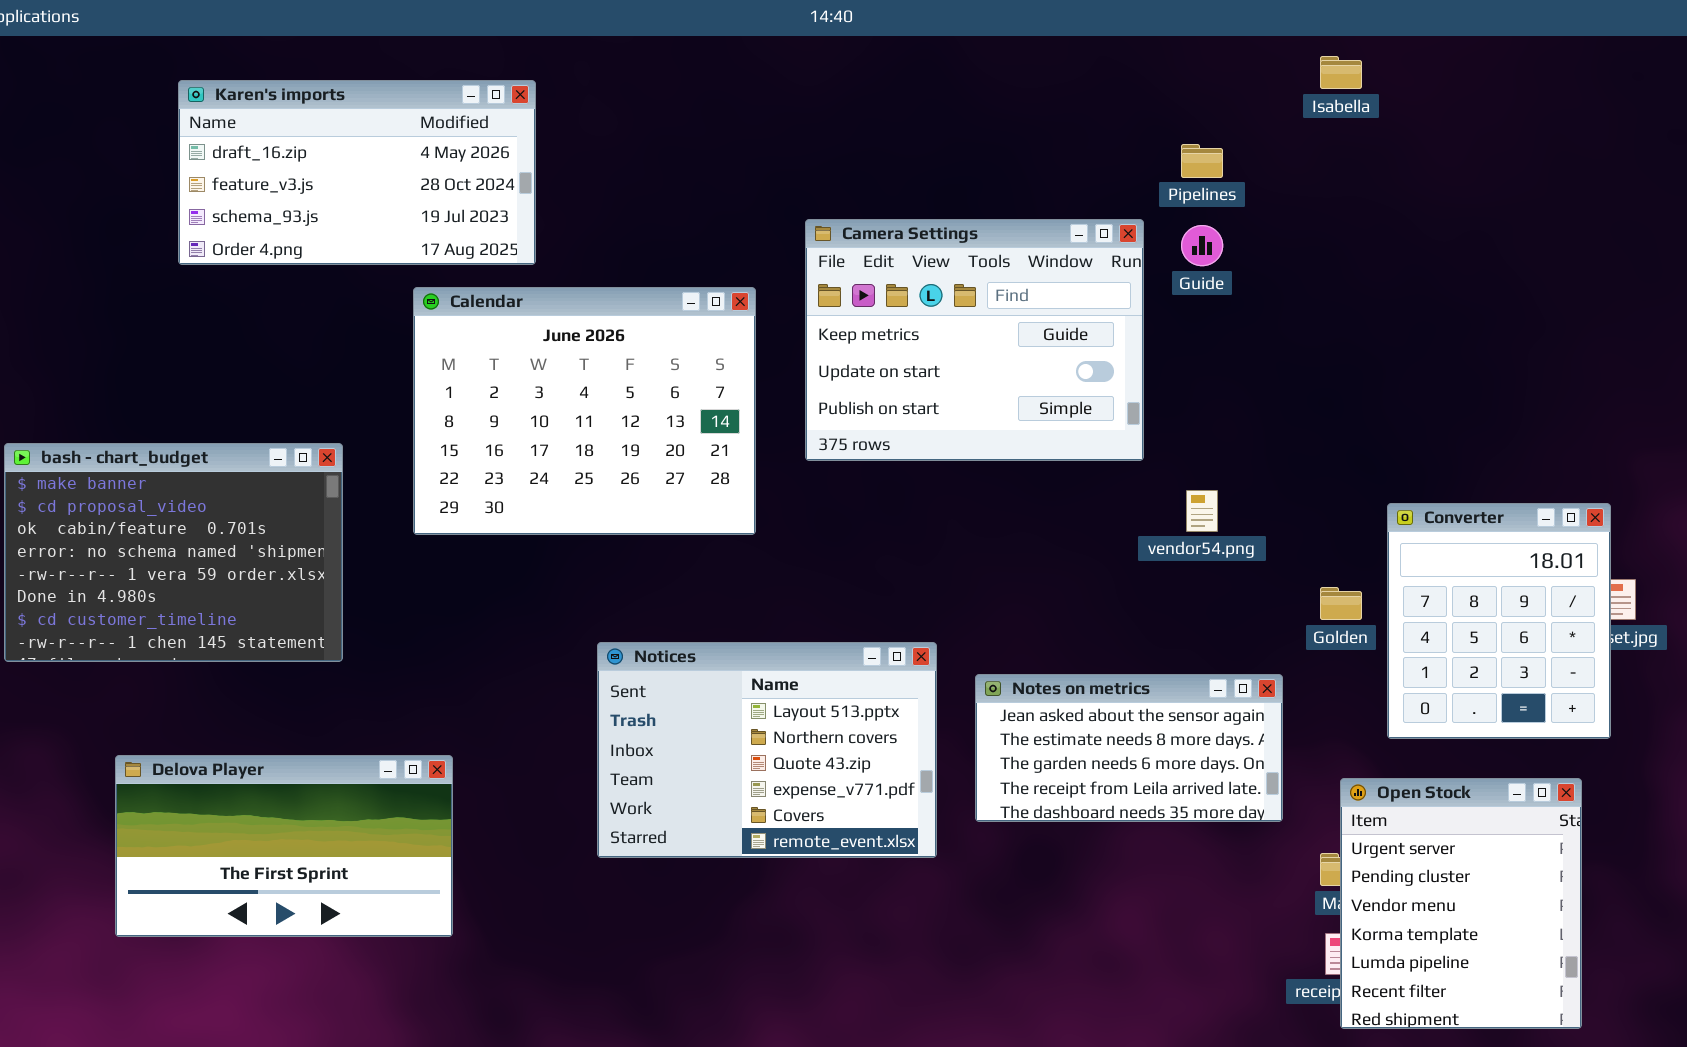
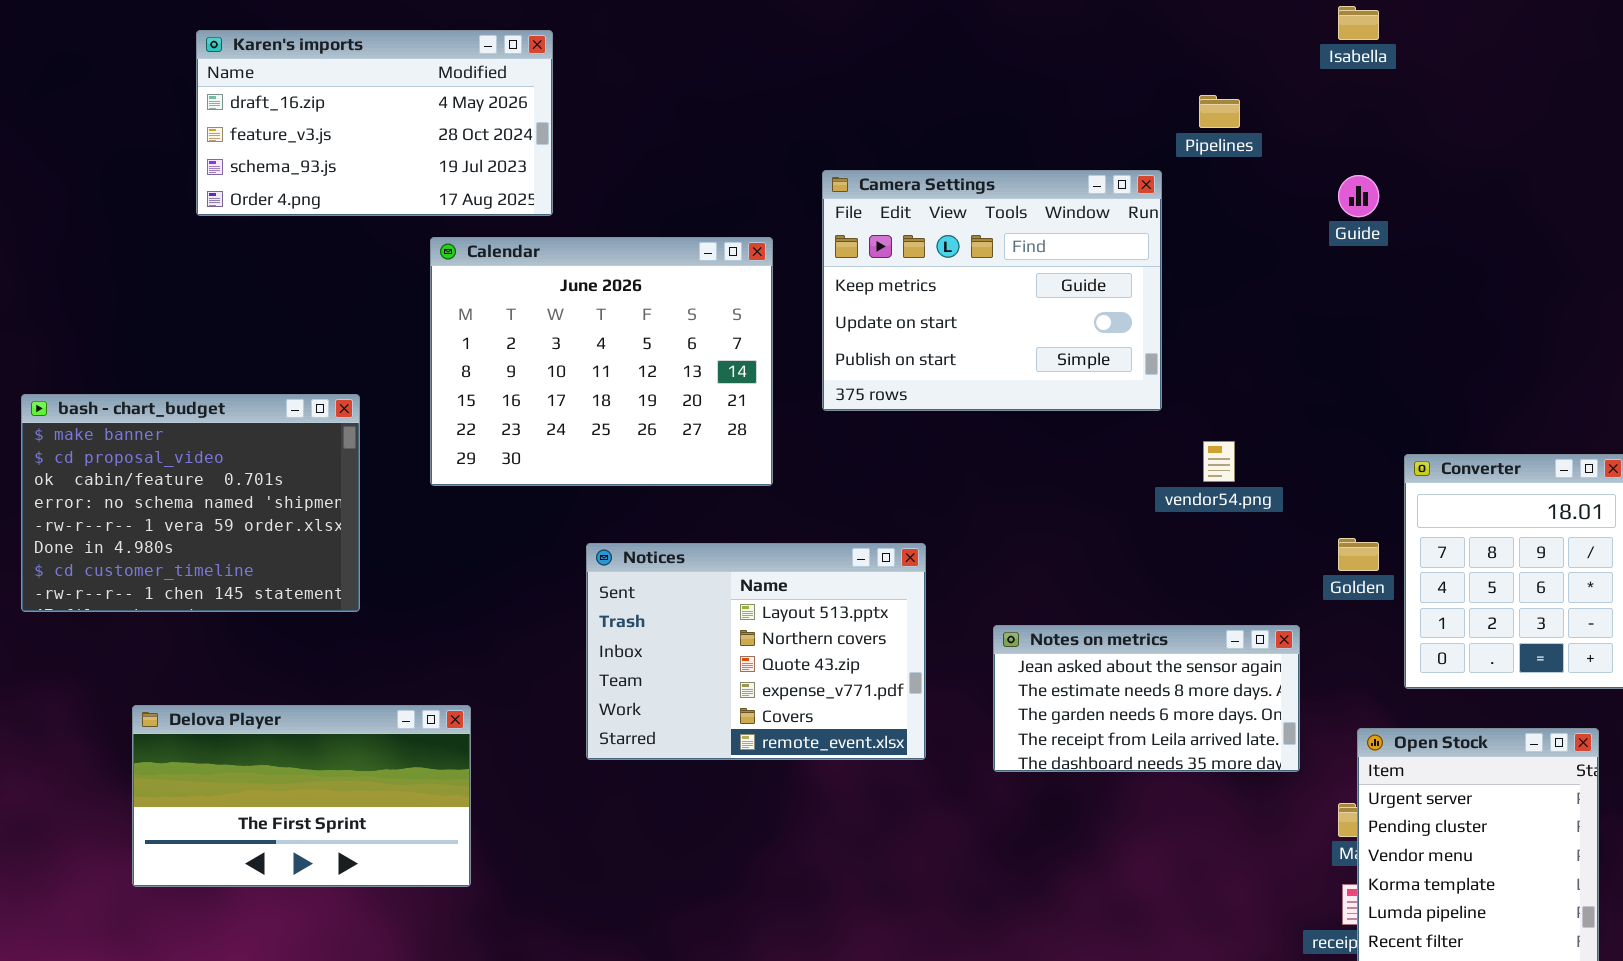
Guide: [1181,225,1223,266] -> [1338,175,1379,217], moved
Notices: [597,642,937,858] -> [586,543,926,760], moved

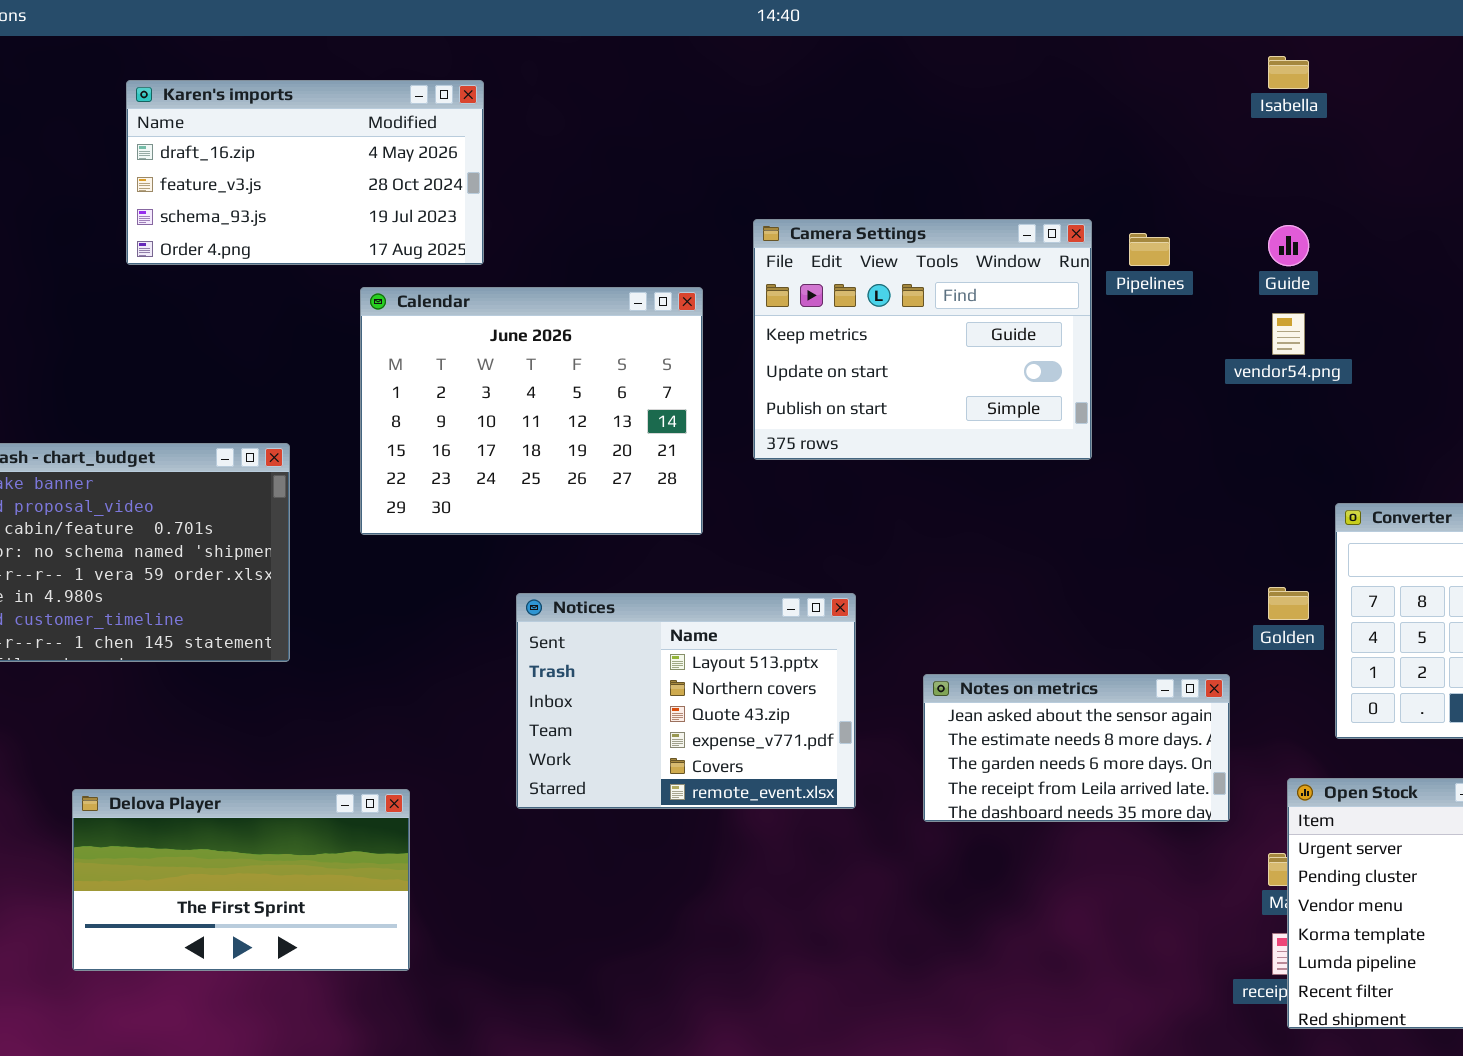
Pipelines: [1199,95,1240,128] -> [1129,233,1170,266], moved
vendor54.png: [1203,441,1235,482] -> [1272,313,1305,355], moved
Delova Player: [132,705,471,887] -> [72,789,410,971], moved

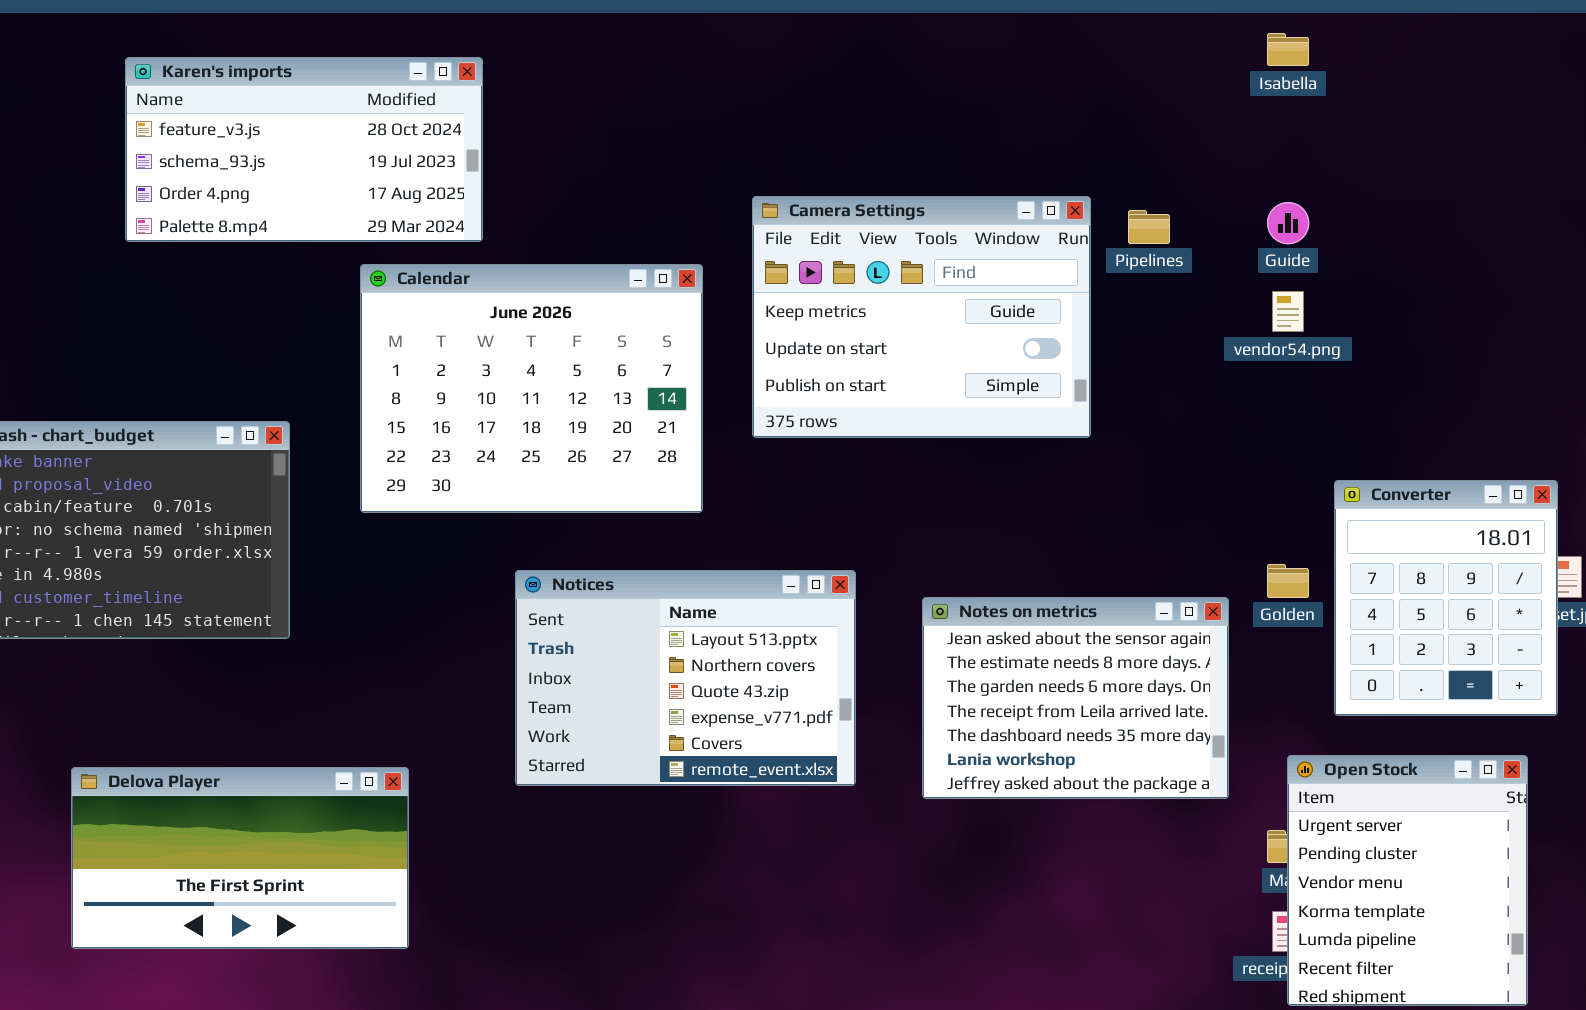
Karen's imports: [126,80,484,265] -> [125,57,483,242], scrolled down 1 row
Notes on metrics: [923,674,1230,822] -> [922,597,1229,799], resized

